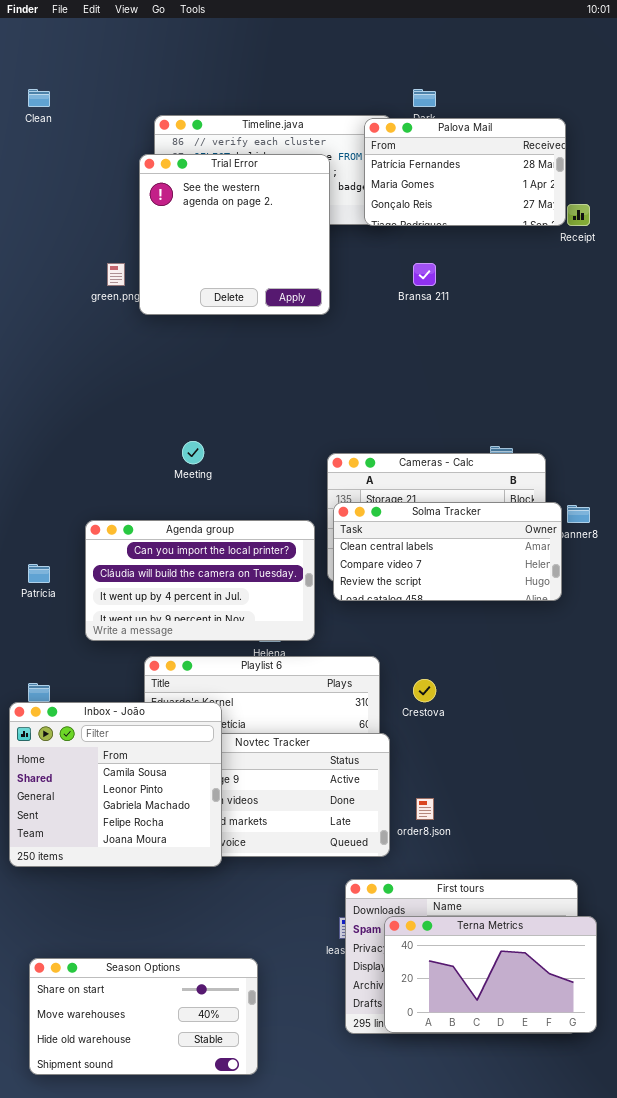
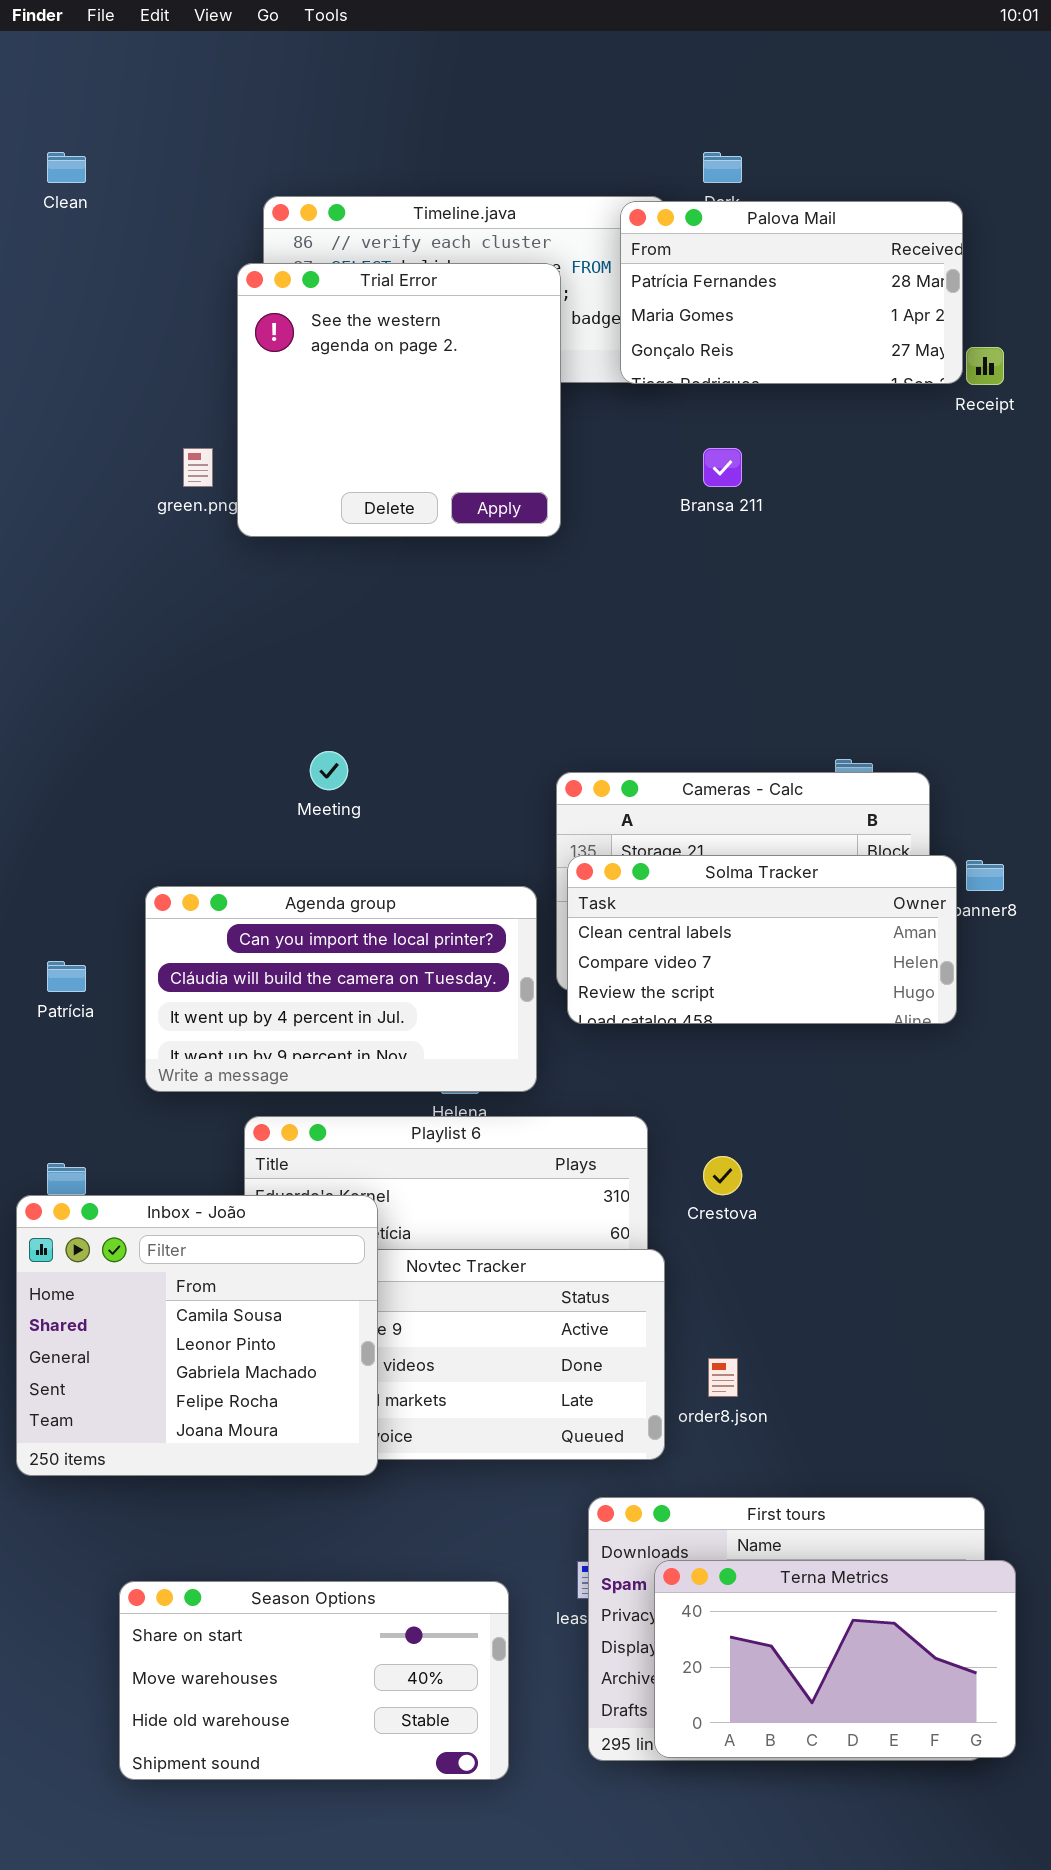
Season Options: [29,958,258,1075] -> [119,1581,509,1780], moved

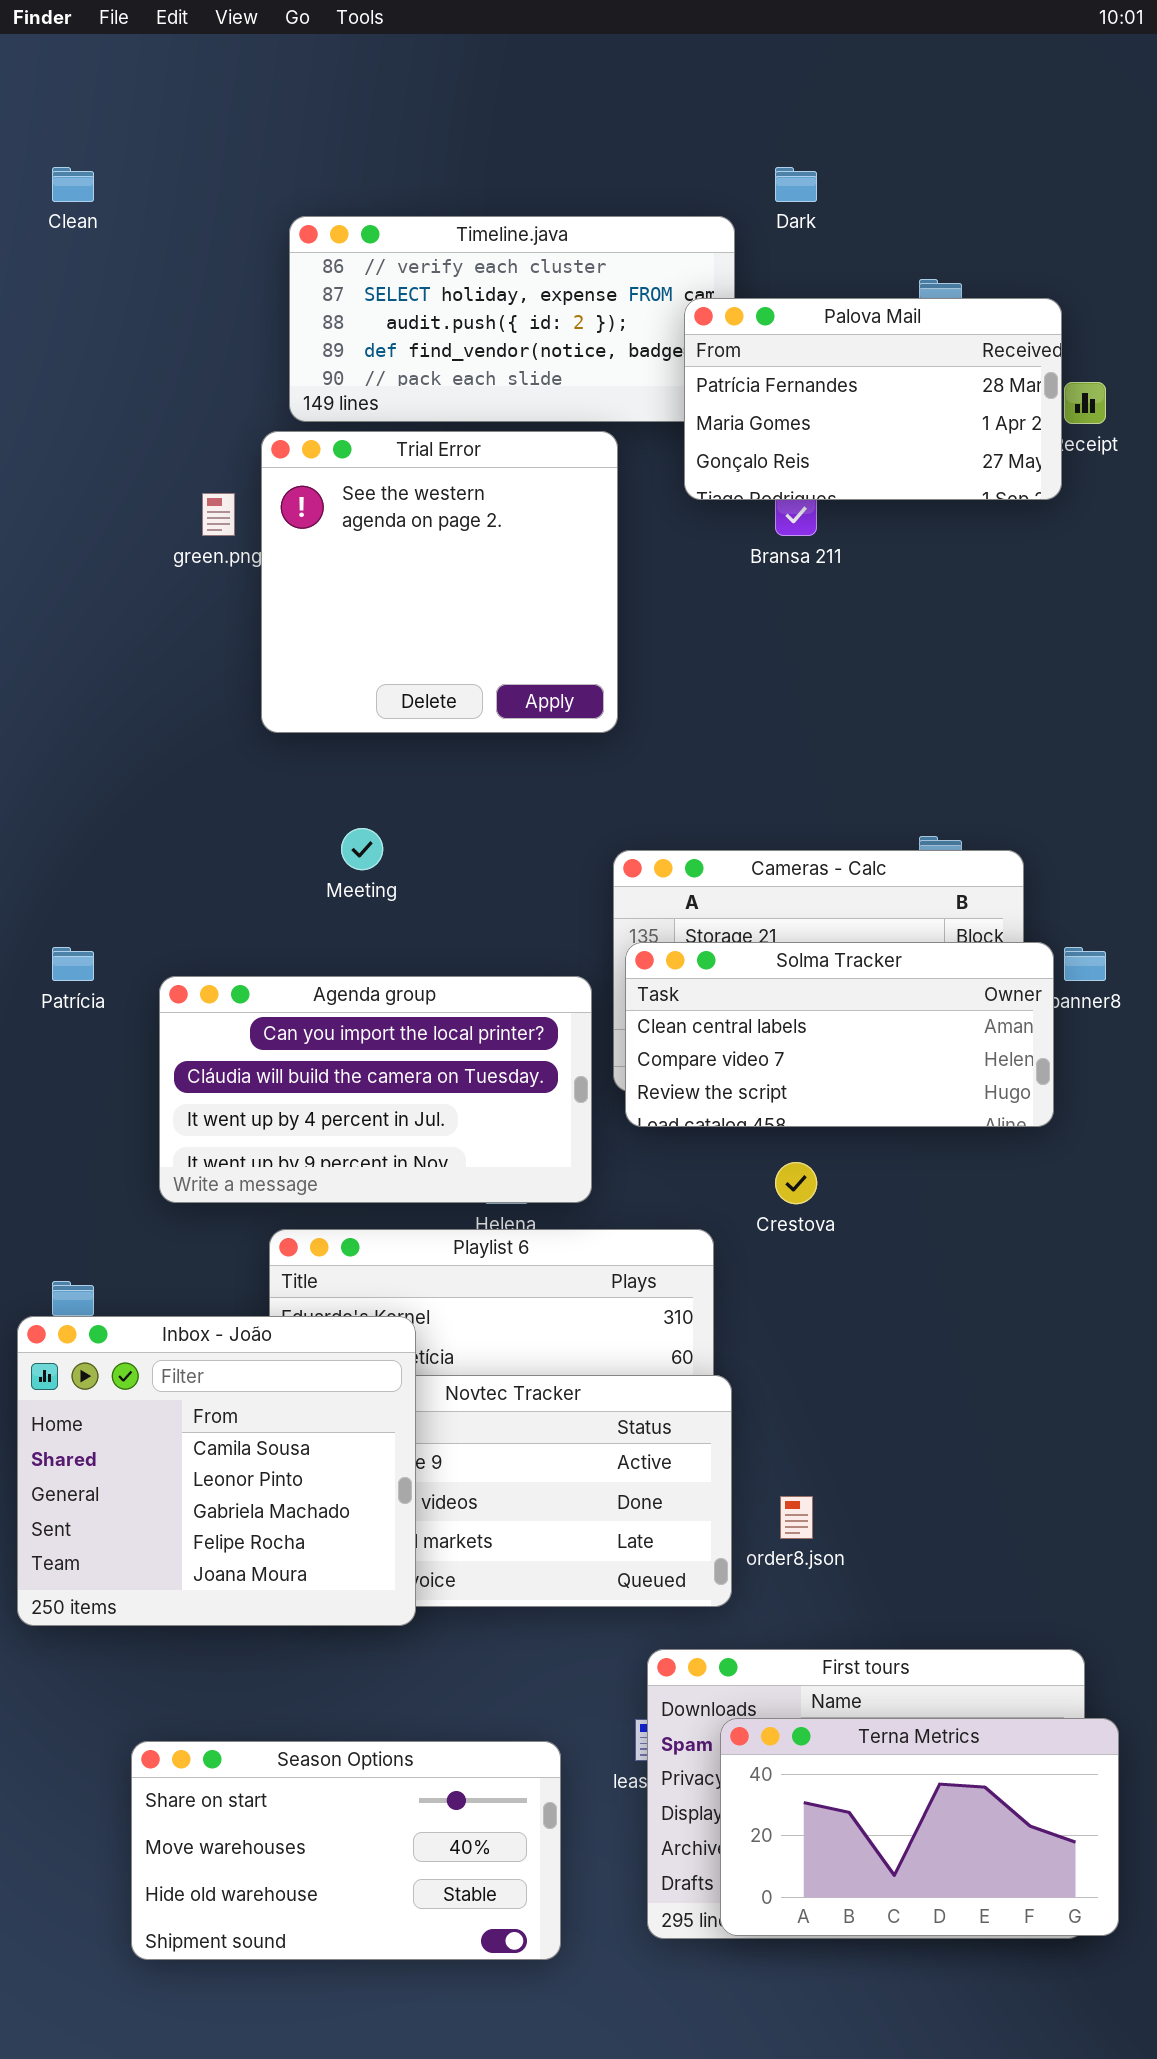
Palova Mail: [620,201,963,384] -> [684,298,1062,500], moved
Trial Error: [237,263,561,537] -> [261,431,618,733], moved
Patrícia: [47,961,86,992] -> [52,947,94,981], moved
Crestova: [703,1156,742,1195] -> [775,1162,817,1204], moved

